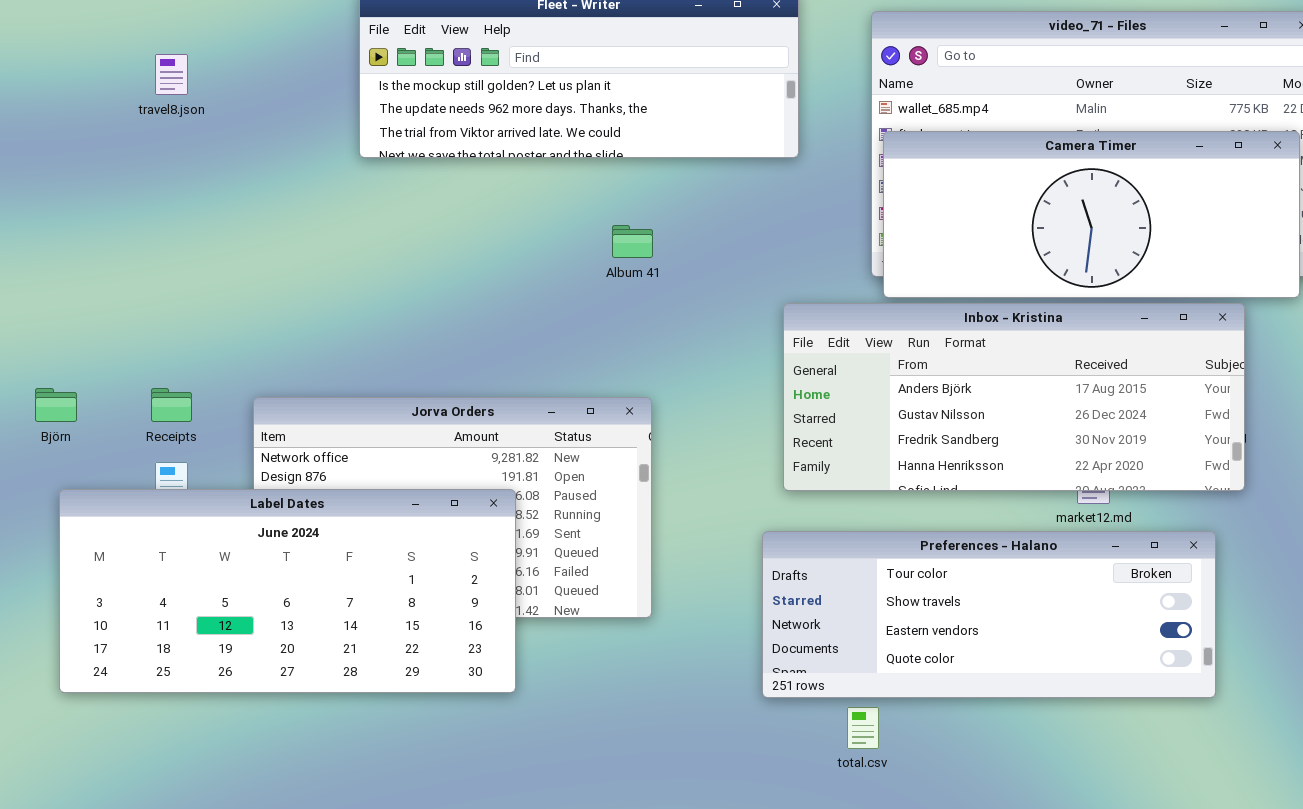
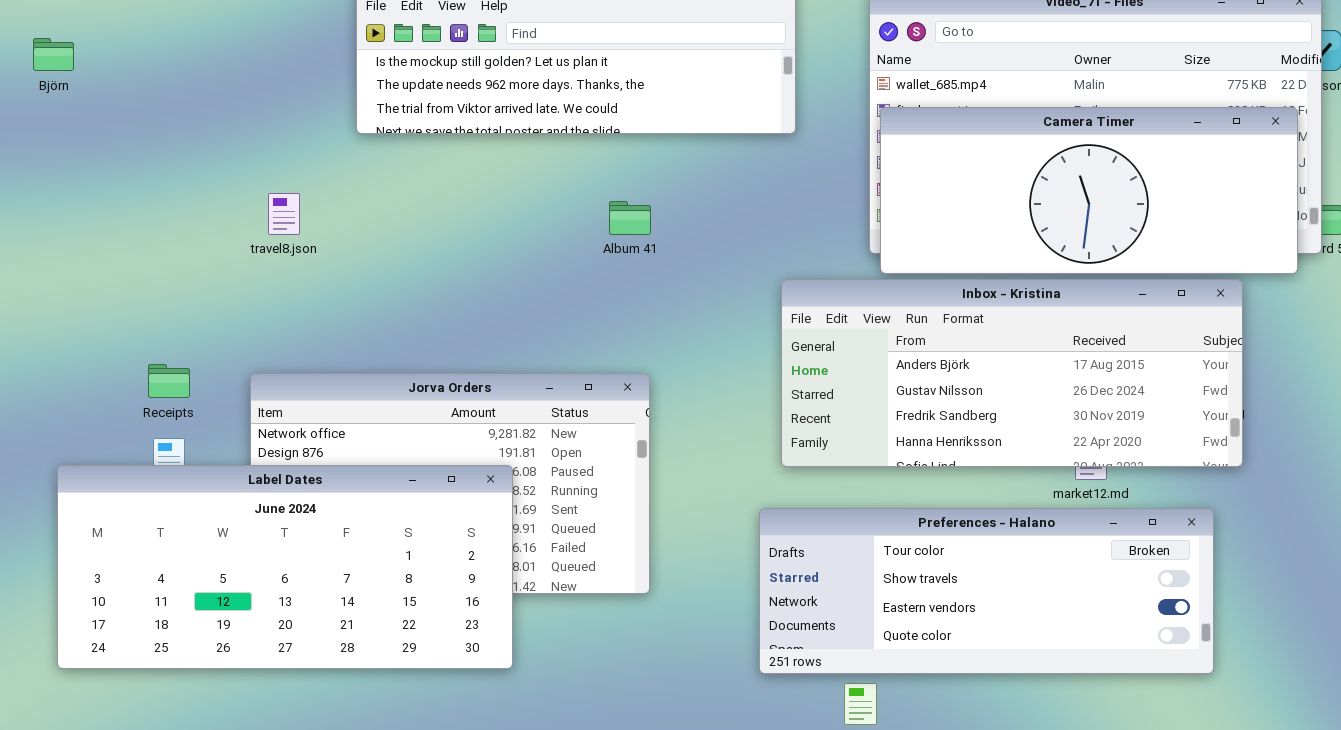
travel8.json: [155,54,188,95] -> [268,193,300,235], moved
Björn: [35,388,77,422] -> [33,38,74,71], moved

